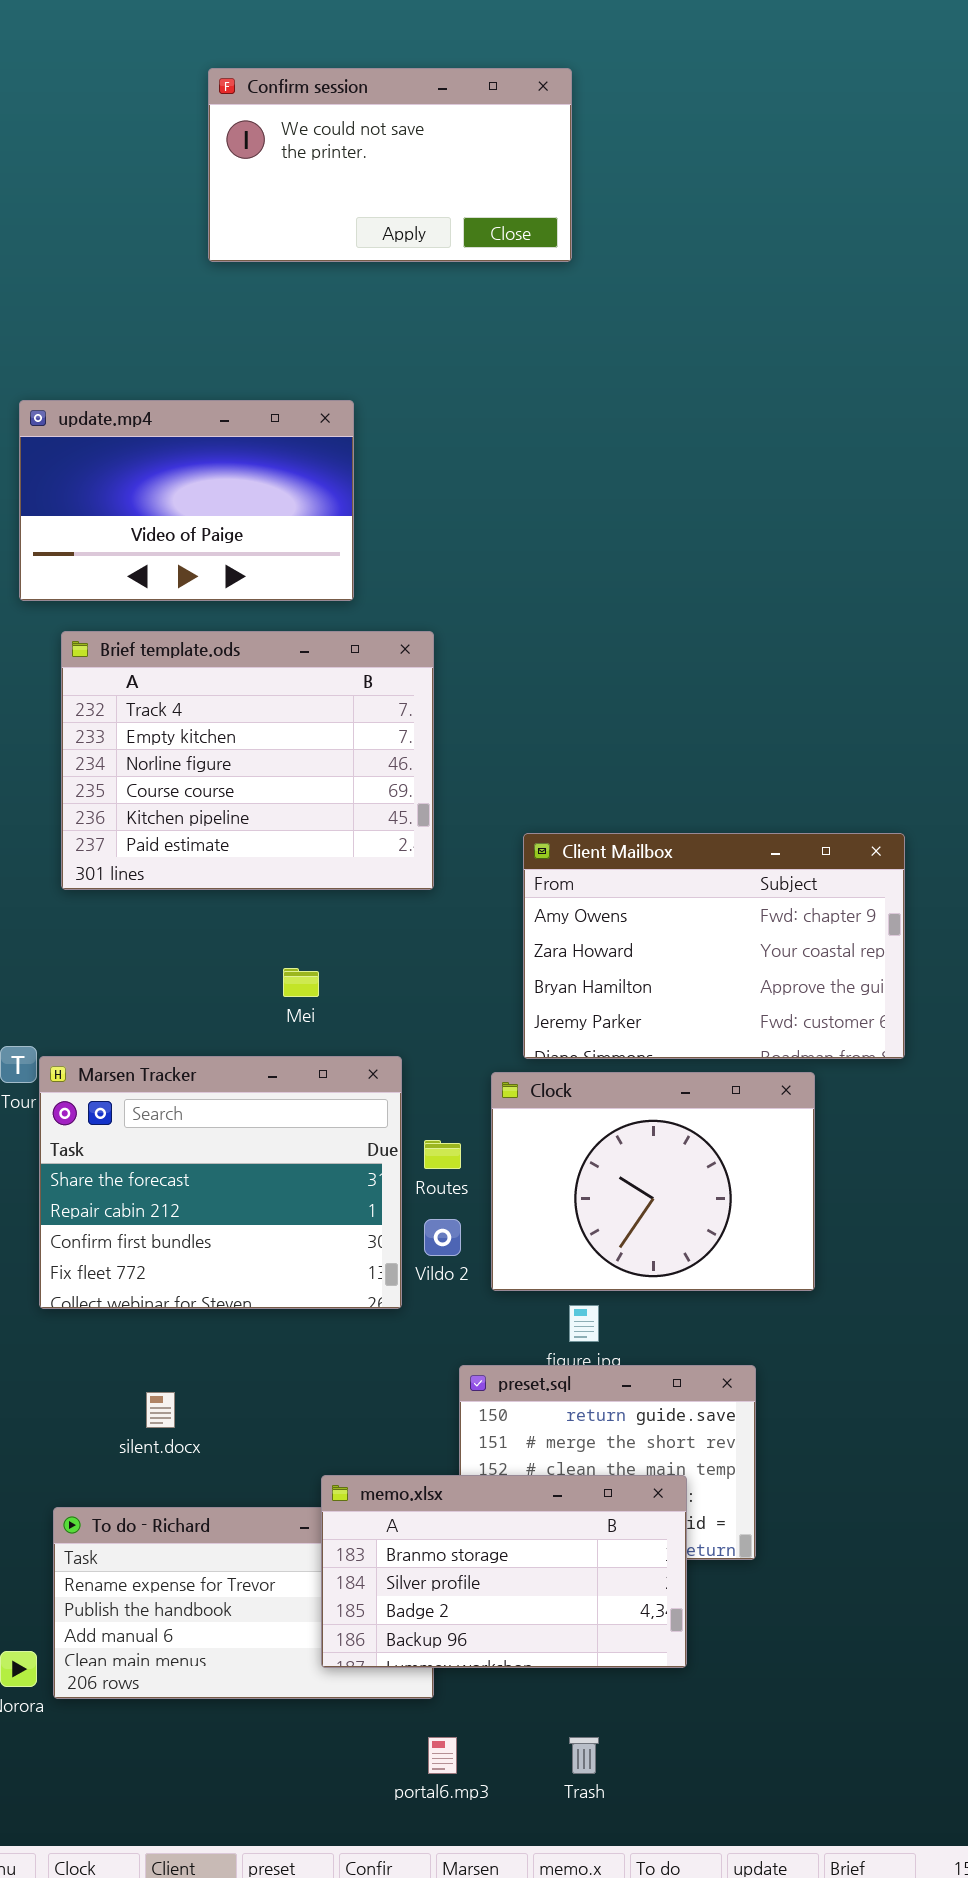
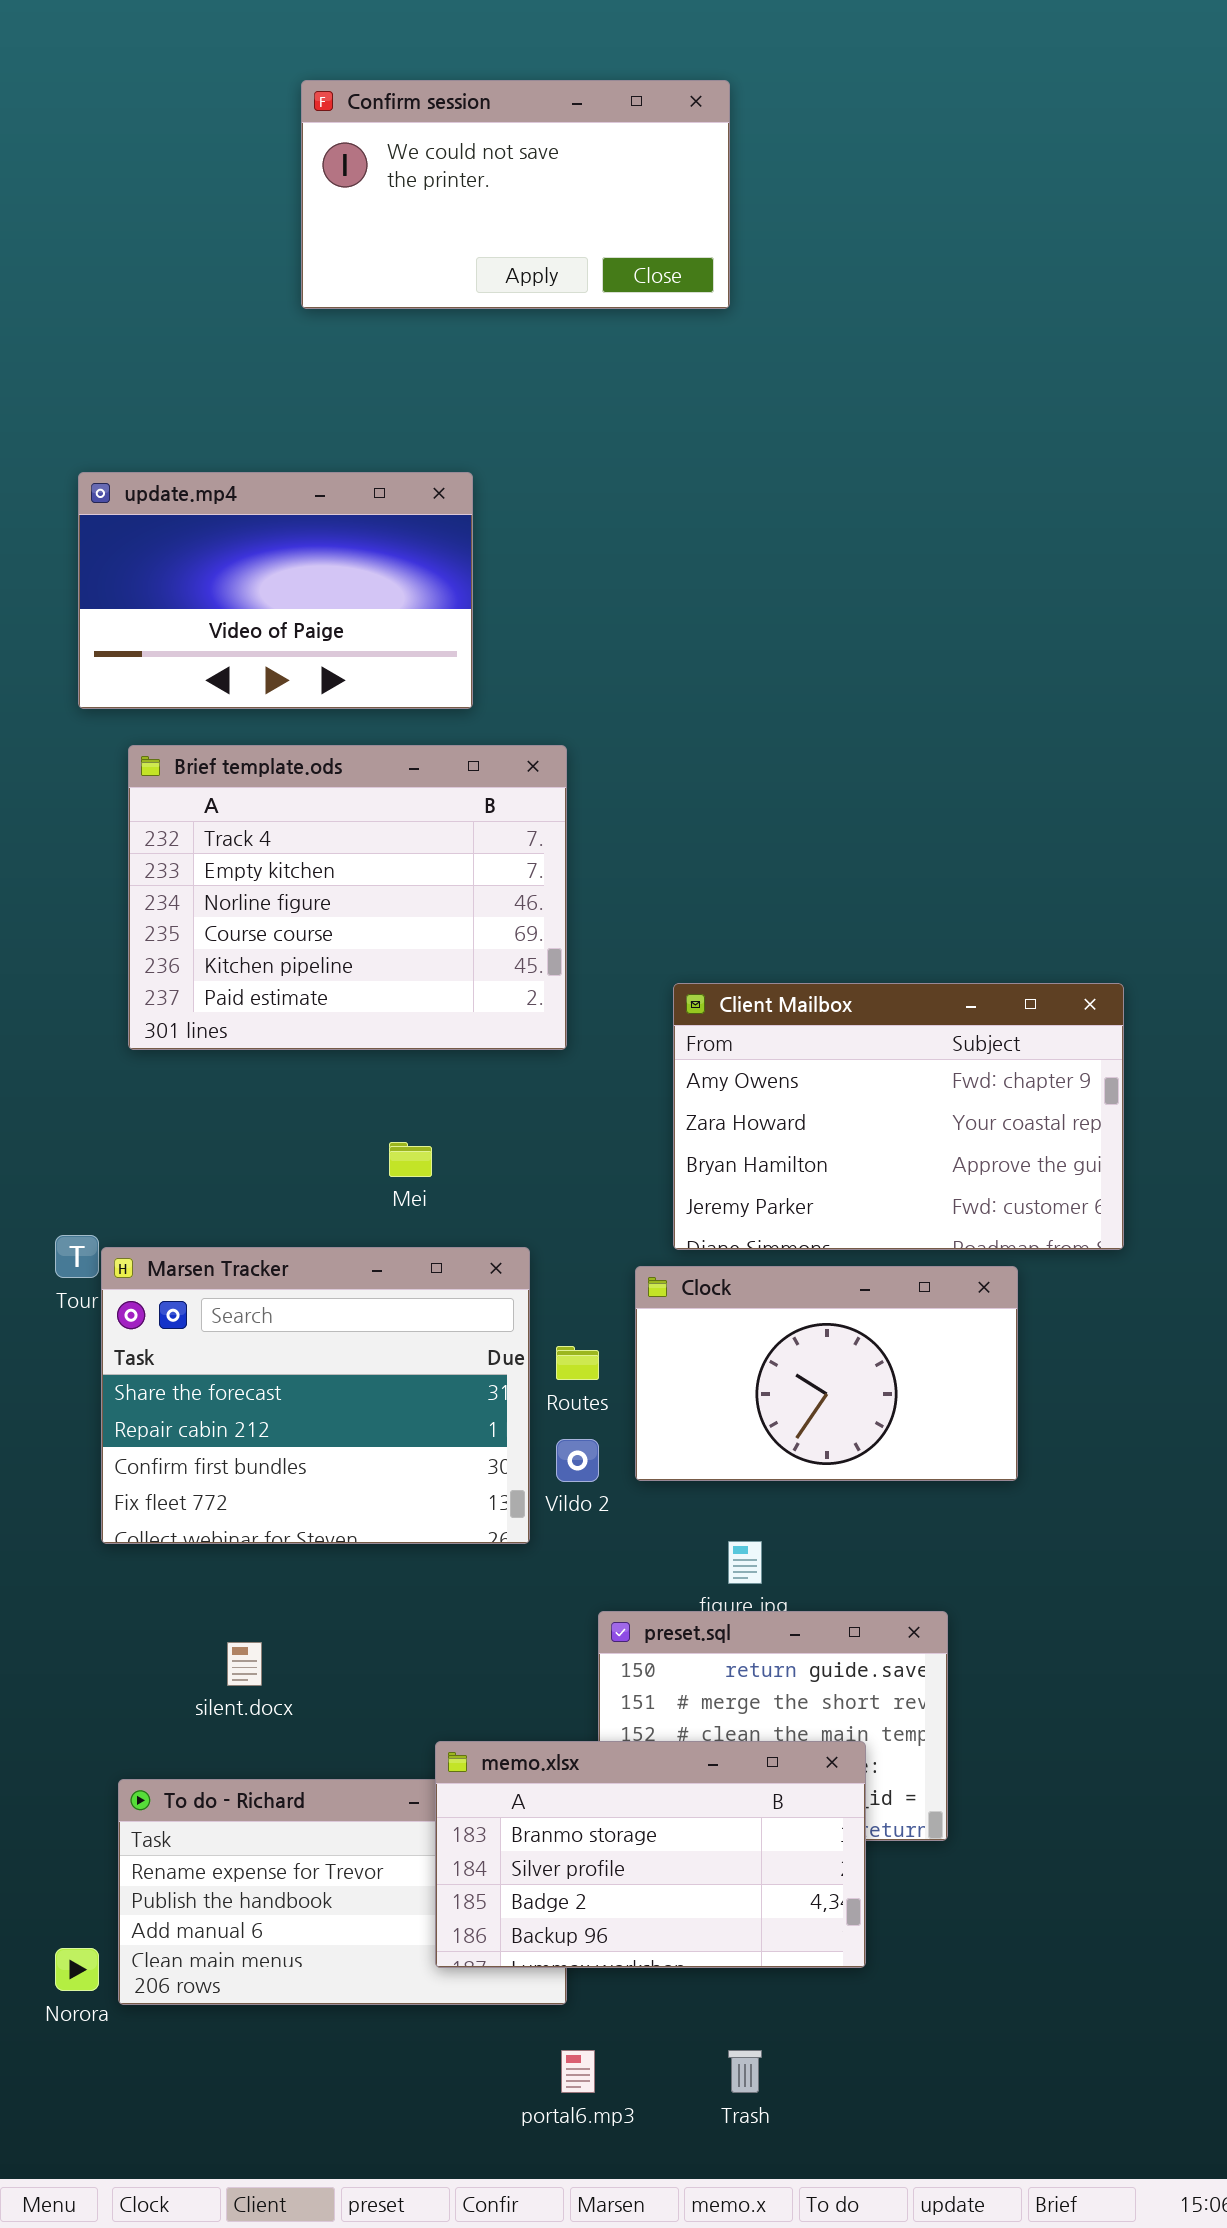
Clock: [491,1072,815,1291] -> [635,1266,1018,1481], resized

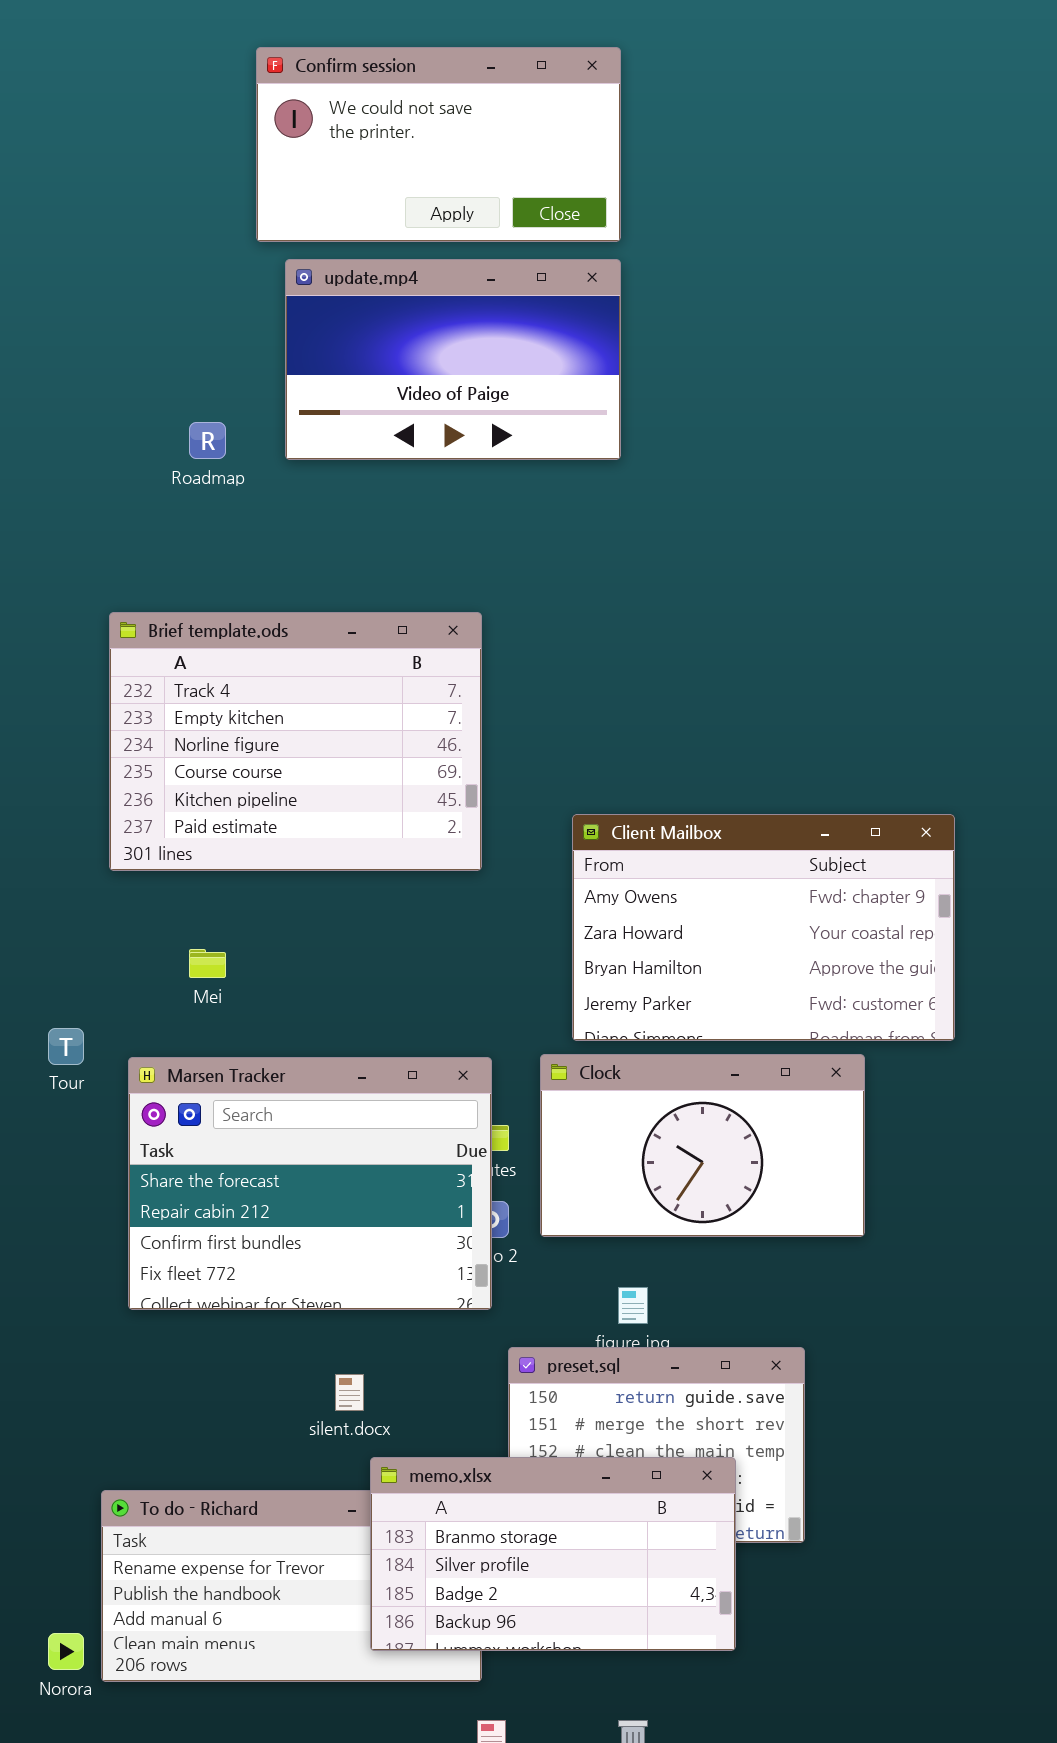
update.mp4: [78,472,473,709] -> [285,259,621,460], moved
Mei: [389,1142,432,1177] -> [189,949,226,978], moved
Marsen Tracker: [101,1247,530,1544] -> [128,1057,492,1310], moved
silent.docx: [227,1642,262,1686] -> [335,1374,364,1411], moved

